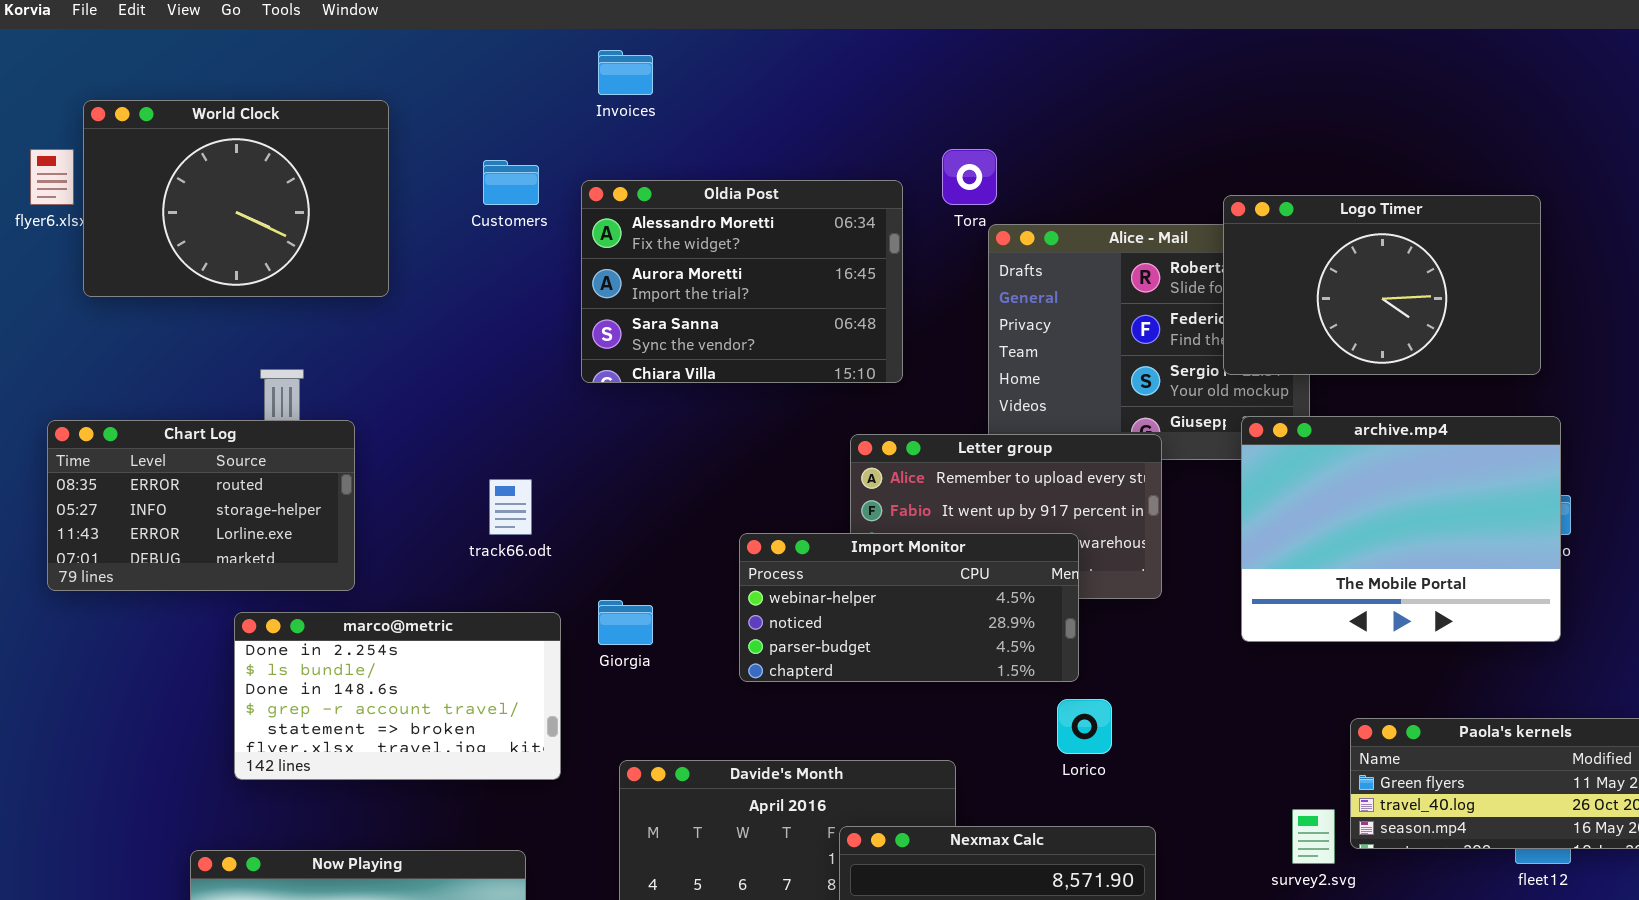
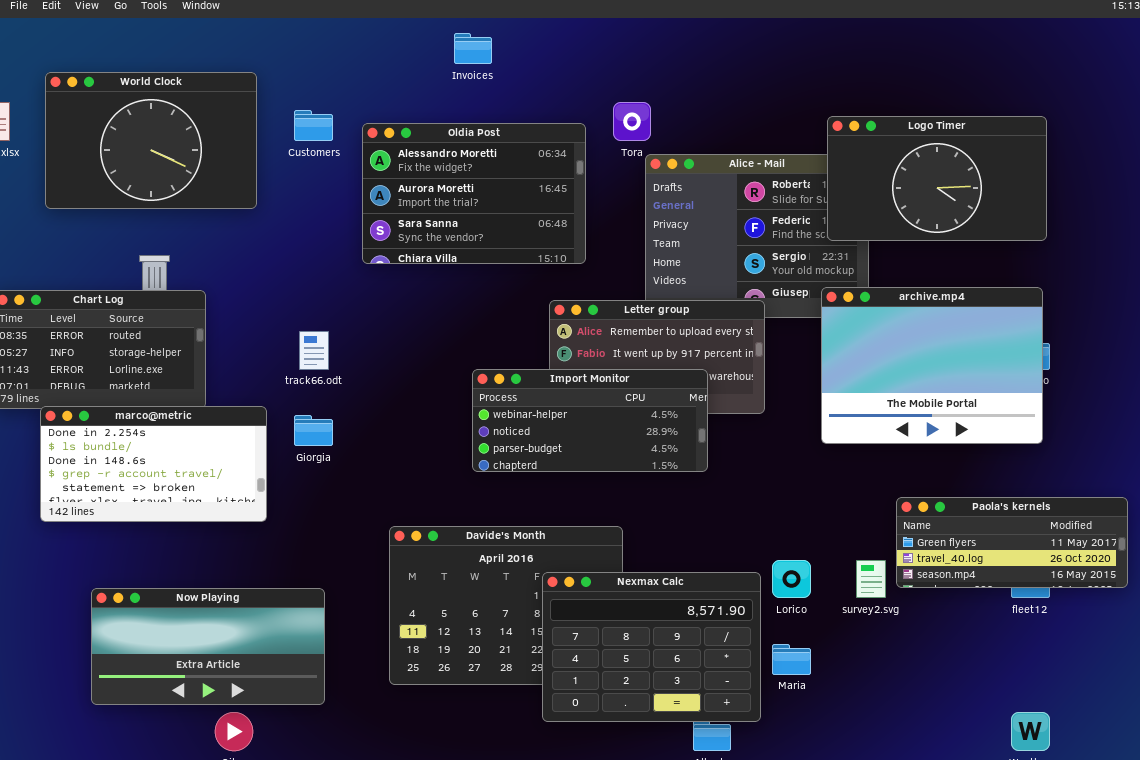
Invoices: [598,50,653,95] -> [454,33,492,64], moved
World Clock: [83,100,389,297] -> [45,72,257,209], moved
Logo Timer: [1223,195,1541,375] -> [827,116,1047,241], moved
Giorgia: [598,600,653,645] -> [294,415,333,446], moved
marco@metric: [234,612,561,780] -> [40,406,267,522], moved
Lorico: [1057,699,1112,754] -> [772,560,811,598], moved

